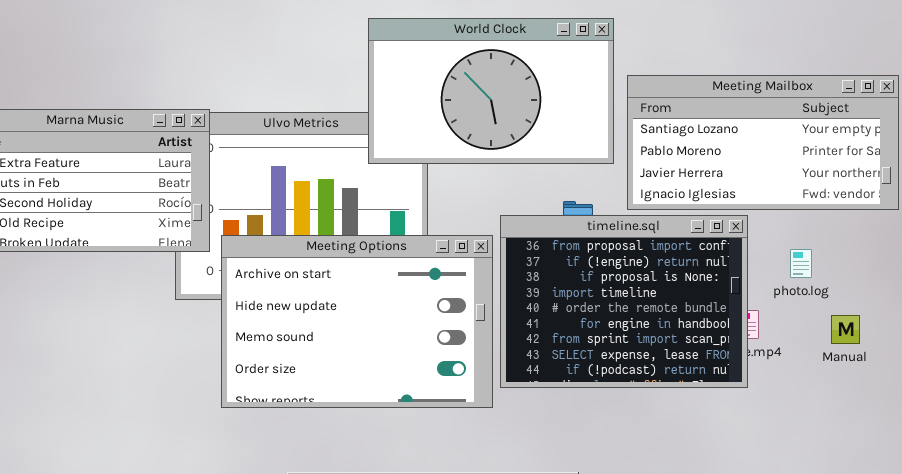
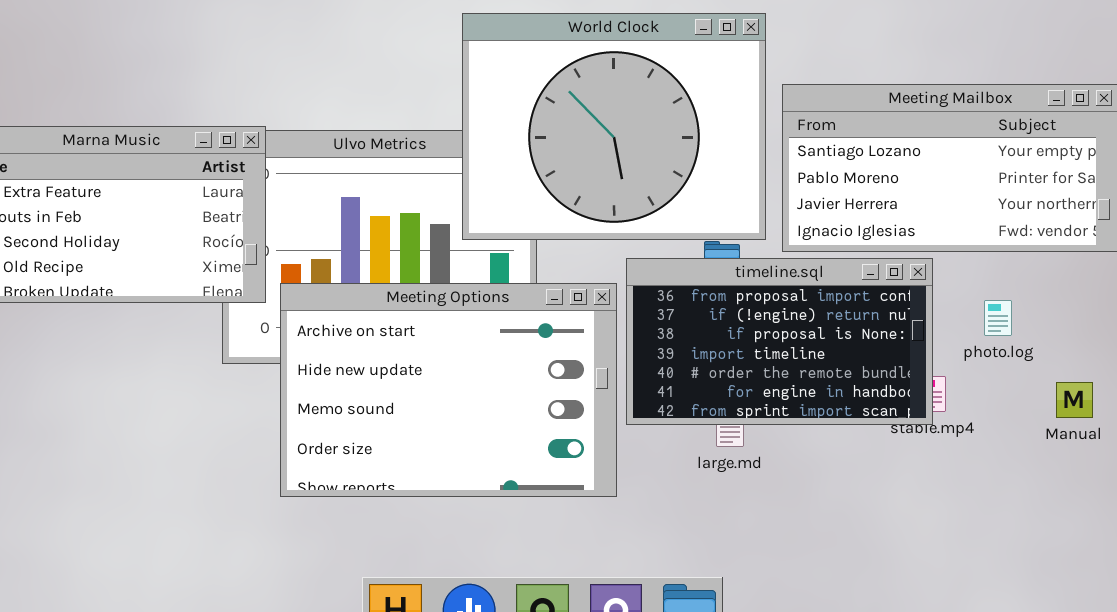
World Clock: [368,18,614,164] -> [462,13,766,240], resized
timeline.sql: [500,215,748,388] -> [626,258,933,425], resized
Manual: [831,315,860,344] -> [1056,382,1093,418], moved

